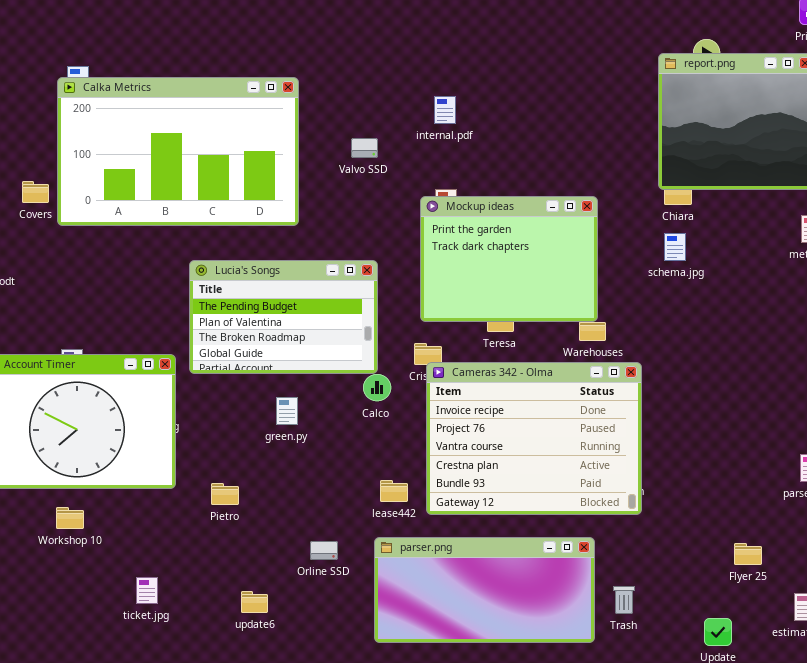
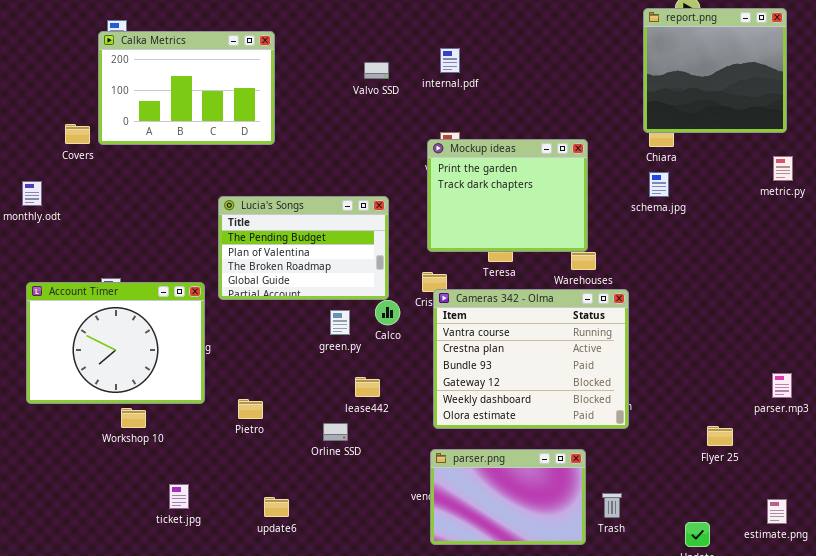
Calka Metrics: [57,77,299,226] -> [98,31,275,145], resized
Valvo SSD: [351,138,378,158] -> [364,62,389,79], moved
Cameras 342 - Olma: [426,362,642,515] -> [433,289,629,429], scrolled down 2 rows
green.py: [276,397,298,425] -> [330,310,350,335], moved
lease442: [380,480,408,502] -> [355,377,380,397], moved
Workshop 10: [56,507,84,529] -> [121,408,146,428], moved
parser.png: [374,537,595,643] -> [430,449,586,545], resized
Orline SSD: [310,541,338,560] -> [323,423,348,441], moved
Flyer 25: [734,543,762,565] -> [707,426,733,446], moved

